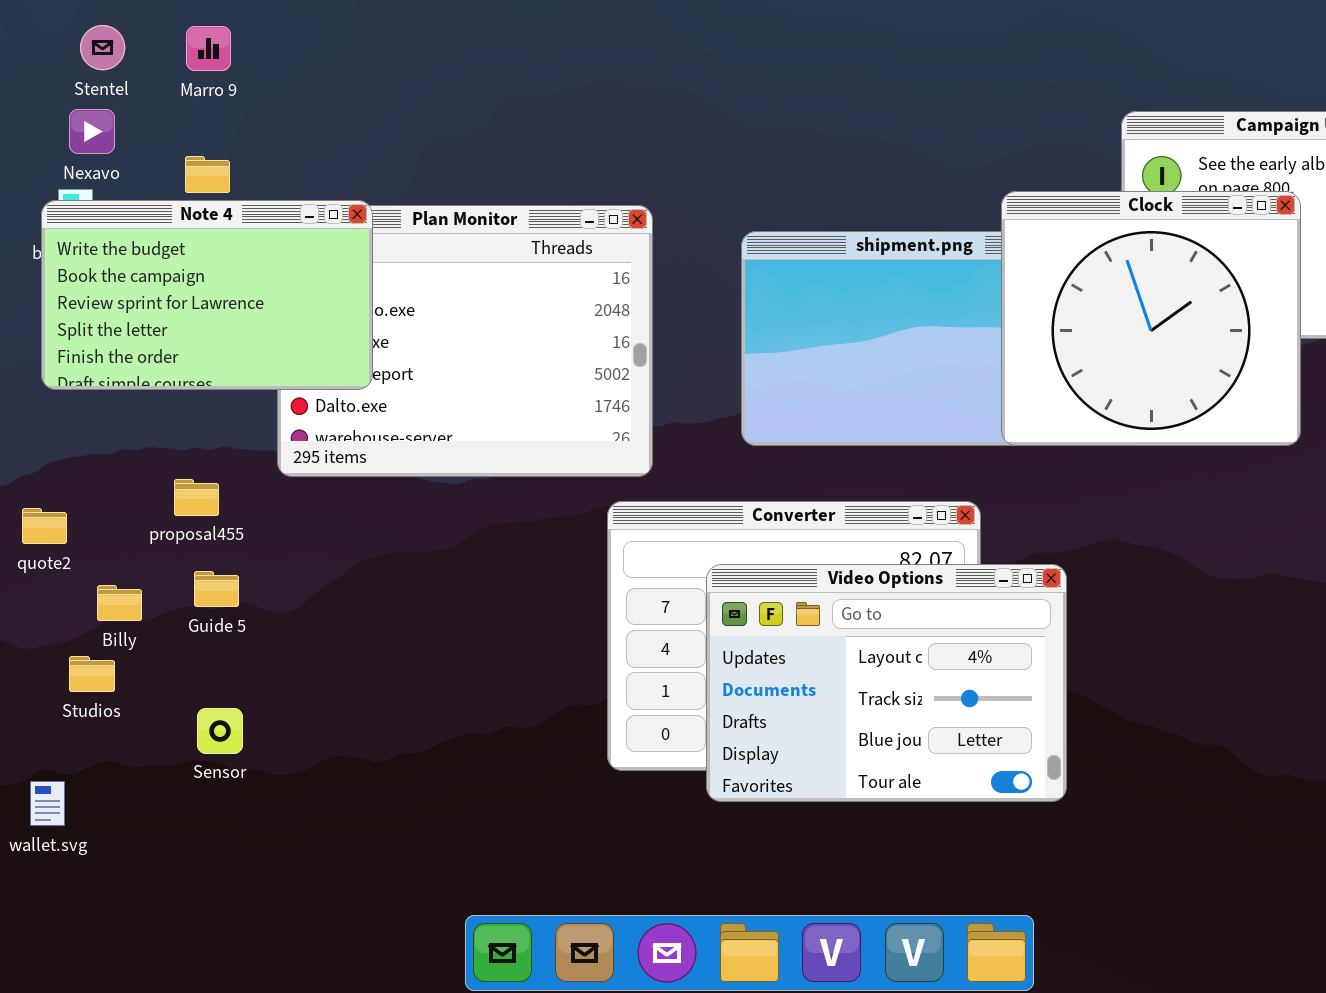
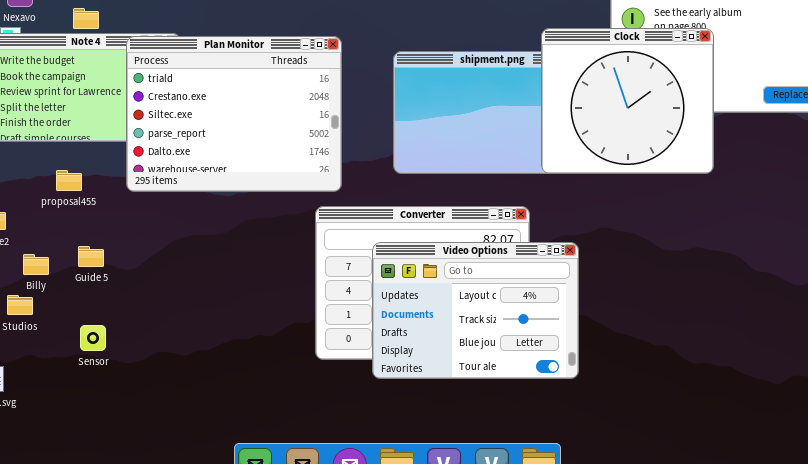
Plan Monitor: [277,205,653,477] -> [126,36,342,192], raised
proposal455: [174,479,219,516] -> [56,170,82,191], moved

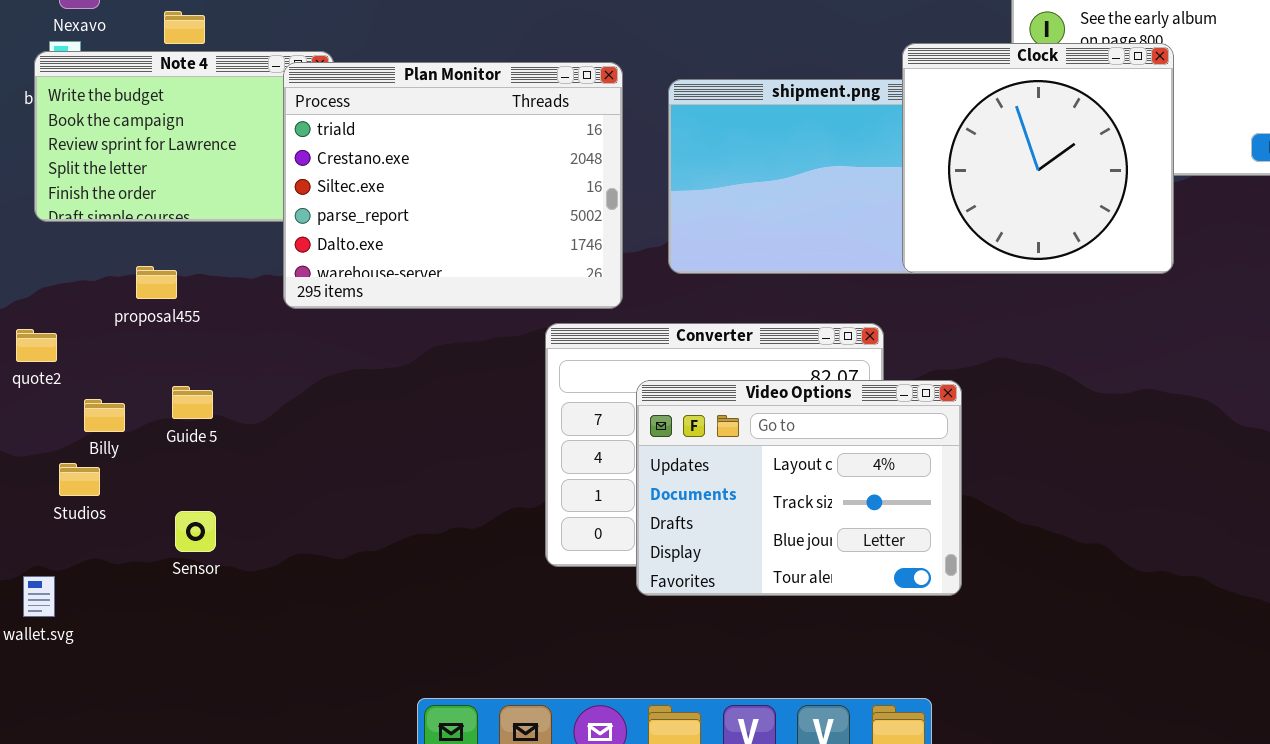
Plan Monitor: [126,36,342,192] -> [283,62,623,309], moved

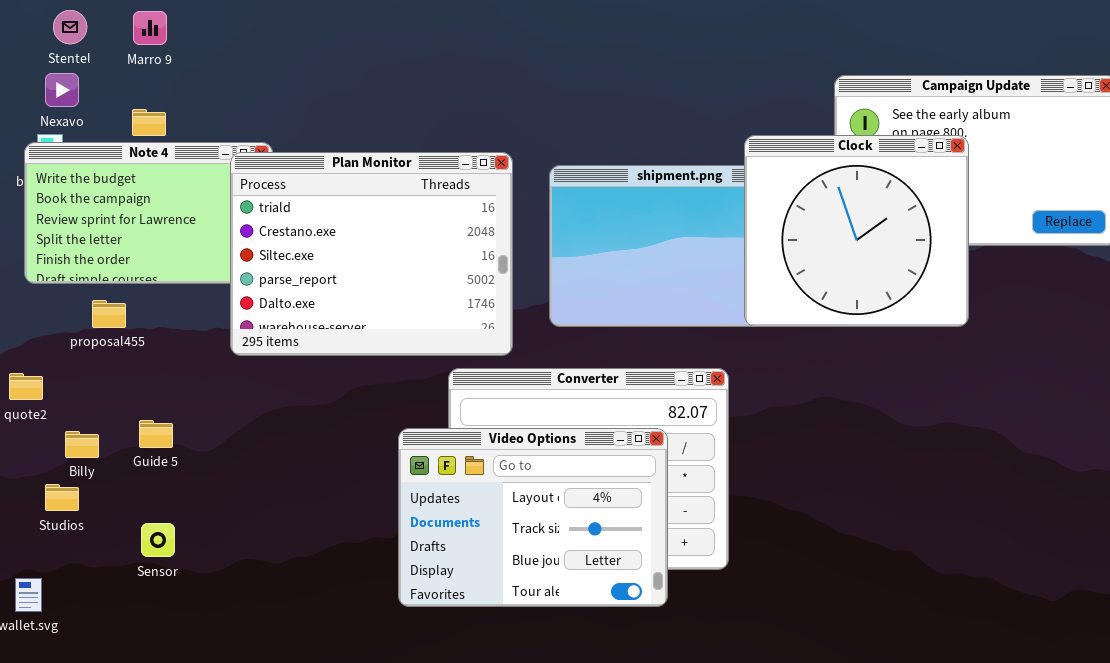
proposal455: [136,266,177,299] -> [92,300,126,328], moved
Video Options: [636,380,962,596] -> [398,428,668,607], moved

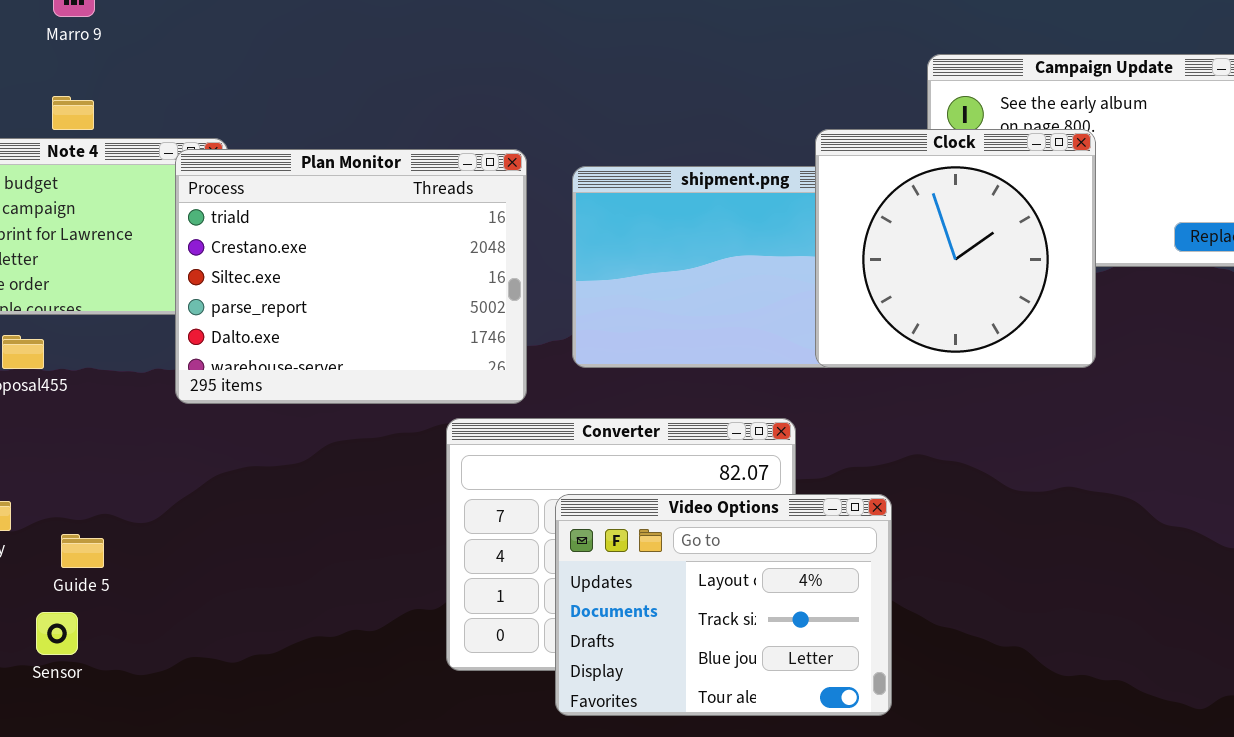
Guide 5: [139,420,173,448] -> [61,534,104,568], moved
Video Options: [398,428,668,607] -> [555,494,892,716], moved
Sensor: [141,523,175,557] -> [36,612,78,655], moved

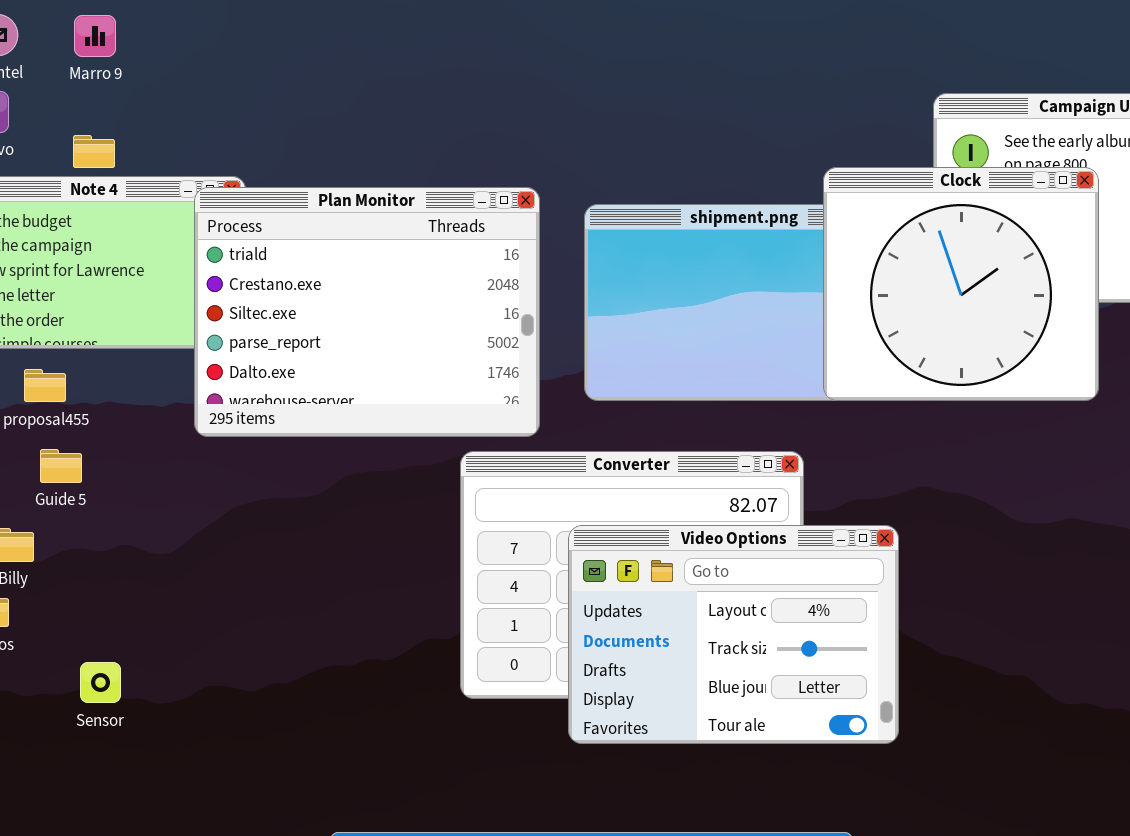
Guide 5: [61,534,104,568] -> [40,449,82,483], moved
Sensor: [36,612,78,655] -> [80,662,121,703], moved

